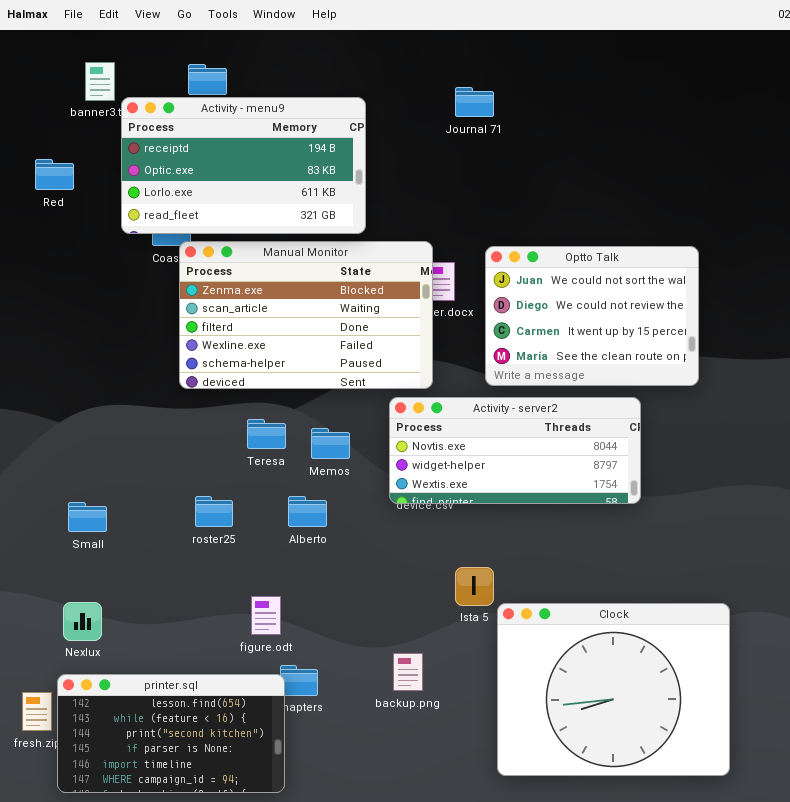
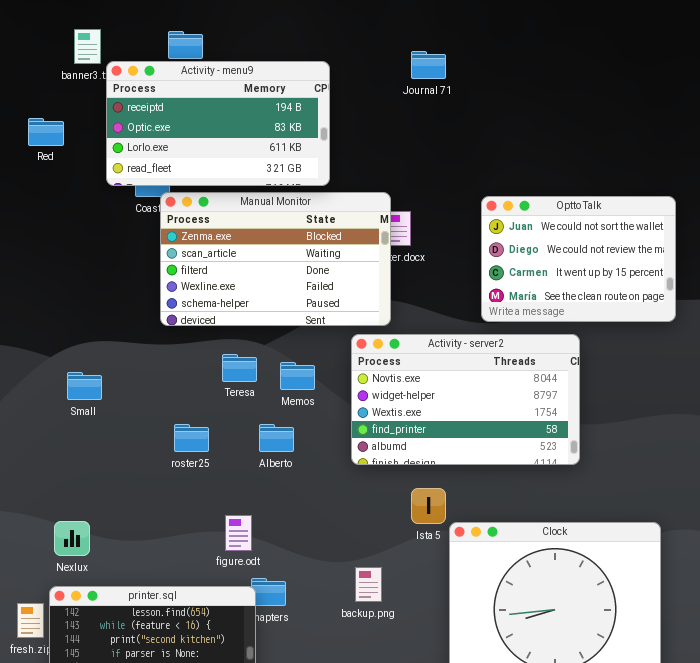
Optto Talk: [485,246,699,386] -> [481,196,676,322], moved
Activity - server2: [389,397,641,504] -> [351,334,580,465], resized
Small: [68,502,107,532] -> [67,372,102,400], moved

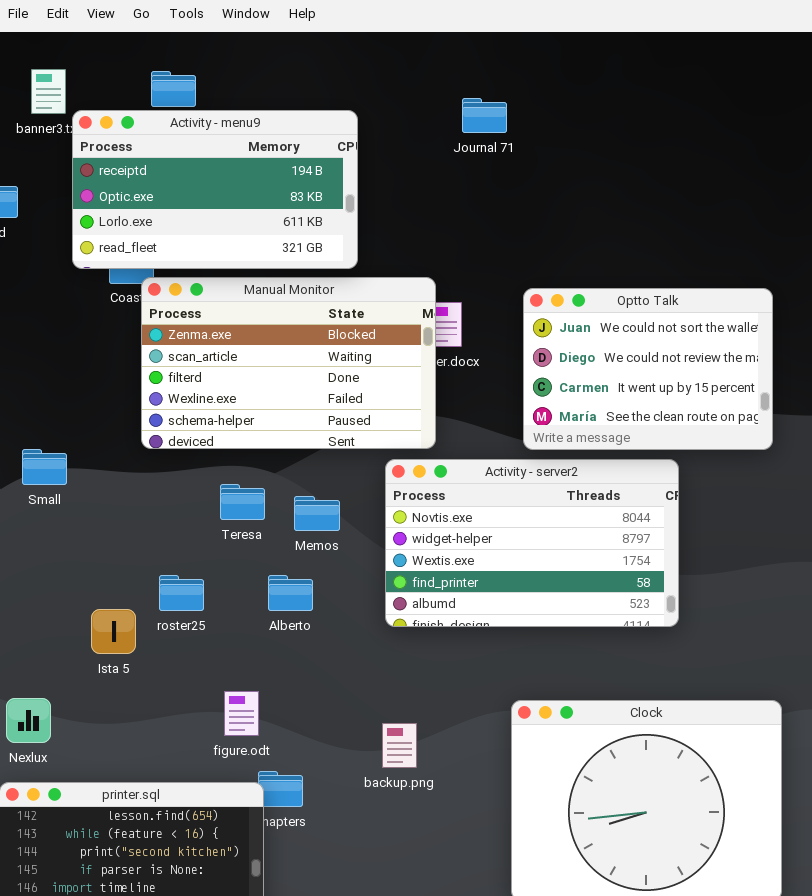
Optto Talk: [481,196,676,322] -> [523,288,773,450], moved
Small: [67,372,102,400] -> [22,449,67,485], moved
Ista 5: [411,488,446,524] -> [91,609,136,654], moved
backup.png: [355,567,382,602] -> [382,723,417,768], moved

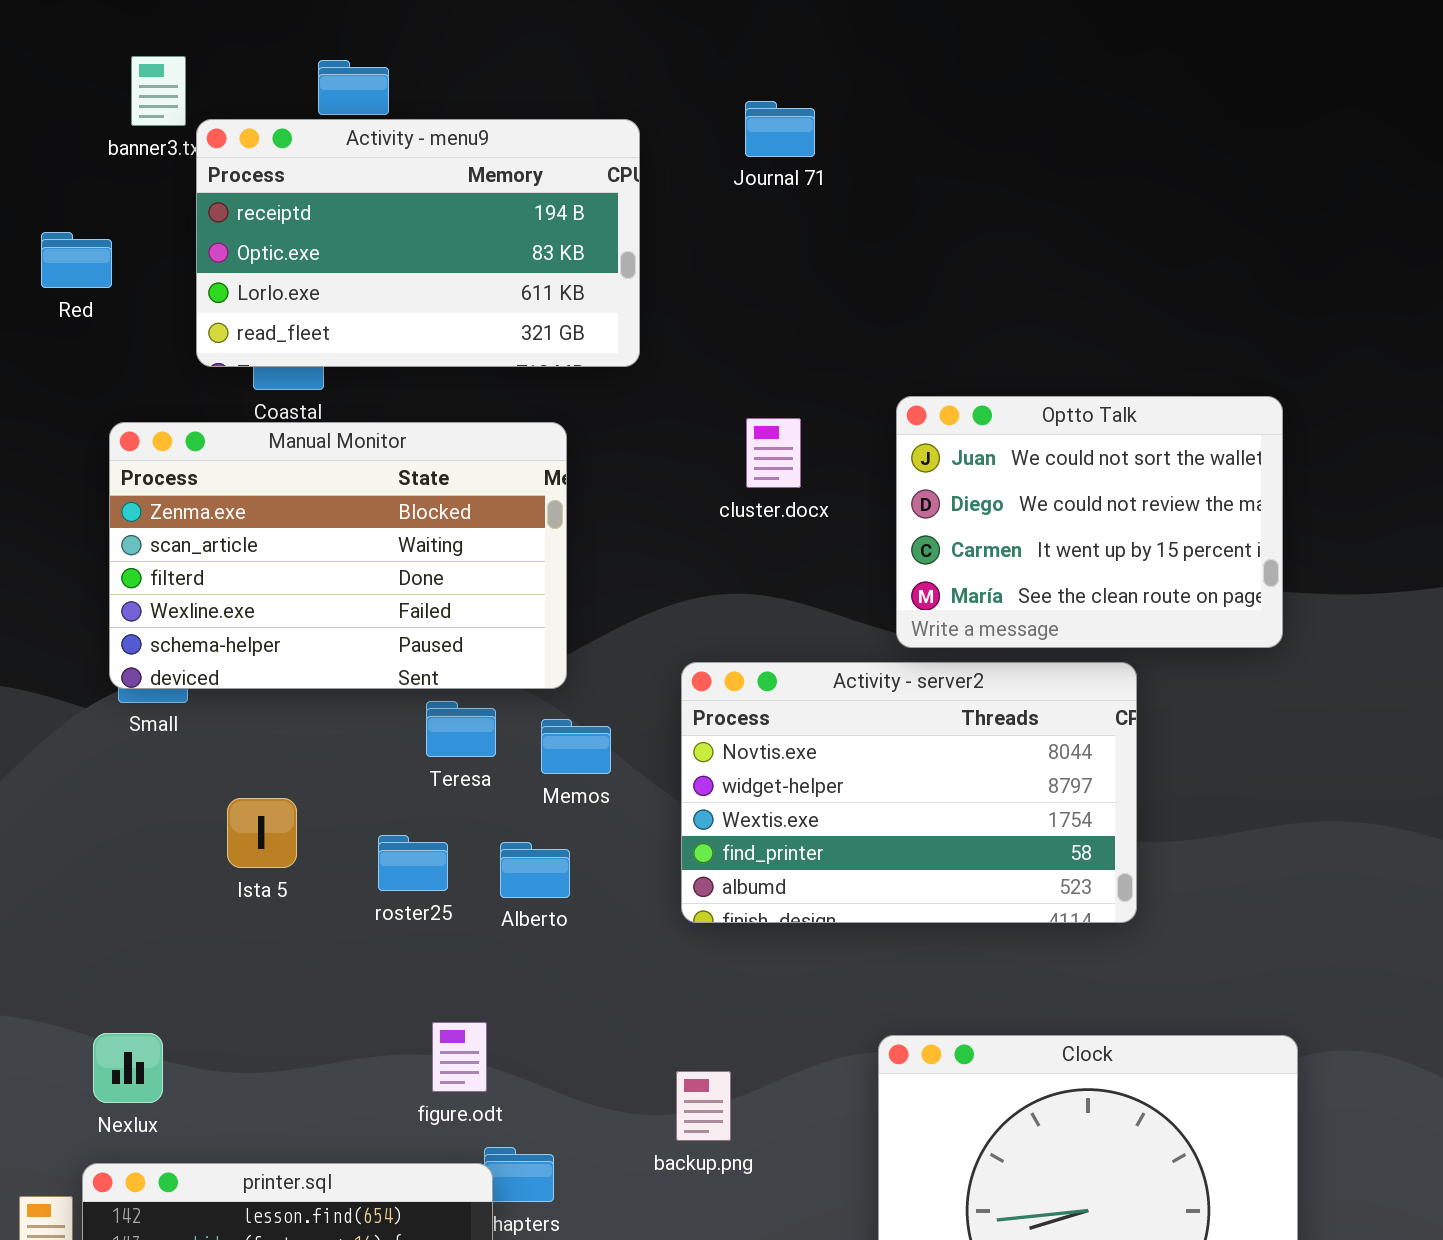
Journal 71: [462,98,507,133] -> [745,101,815,157], moved
Manual Monitor: [141,277,436,449] -> [109,422,567,689], moved
roster25: [159,575,204,611] -> [378,835,448,891], moved
Ista 5: [91,609,136,654] -> [227,798,297,868], moved

